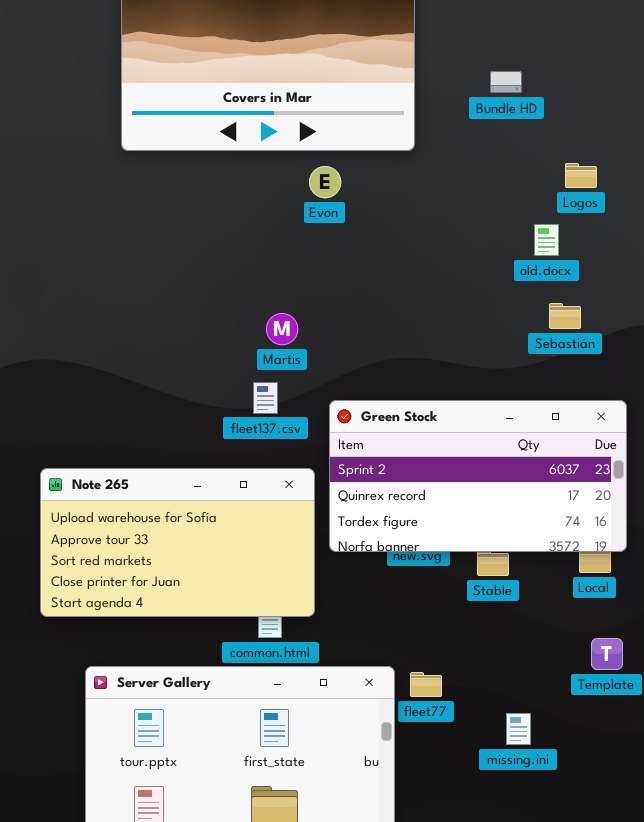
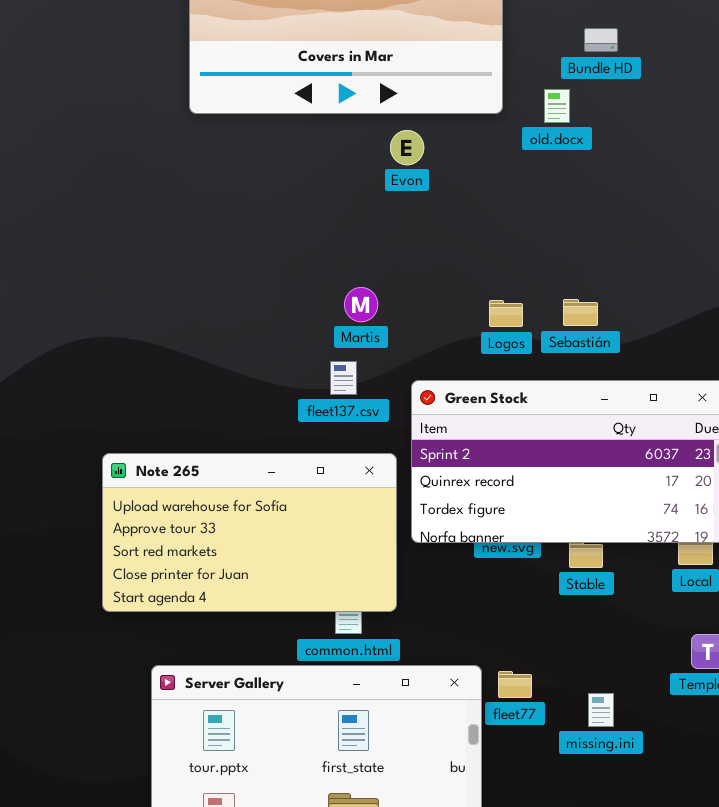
Logos: [565,163,597,188] -> [489,300,523,327], moved
old.docx: [534,224,559,256] -> [544,89,570,123], moved
Sebastián: [549,303,581,329] -> [563,299,598,326], moved
missing.ini: [506,713,531,745] -> [588,693,614,727], moved

